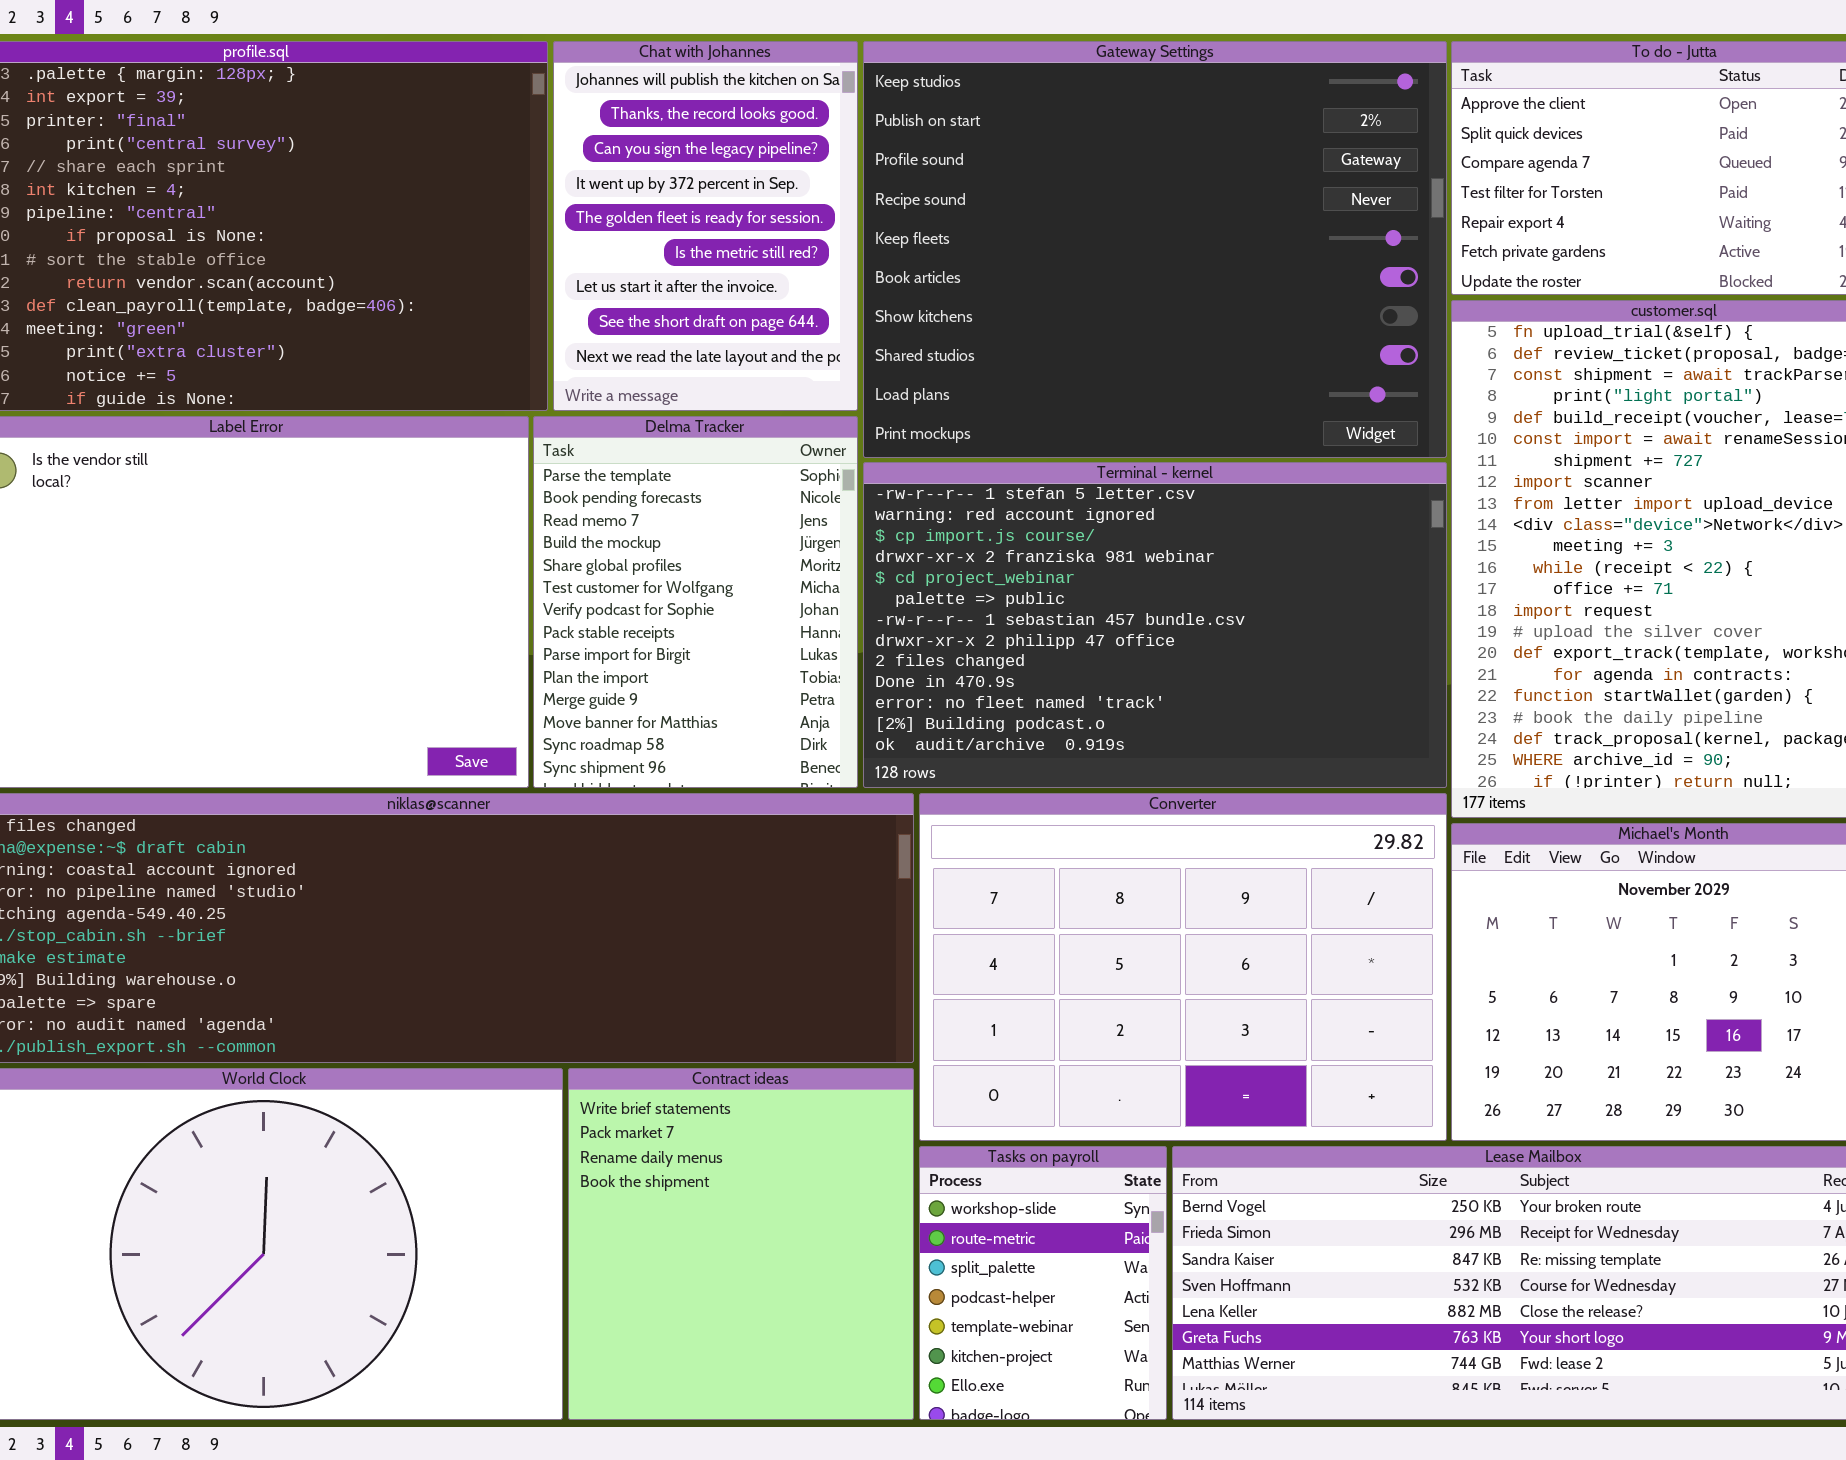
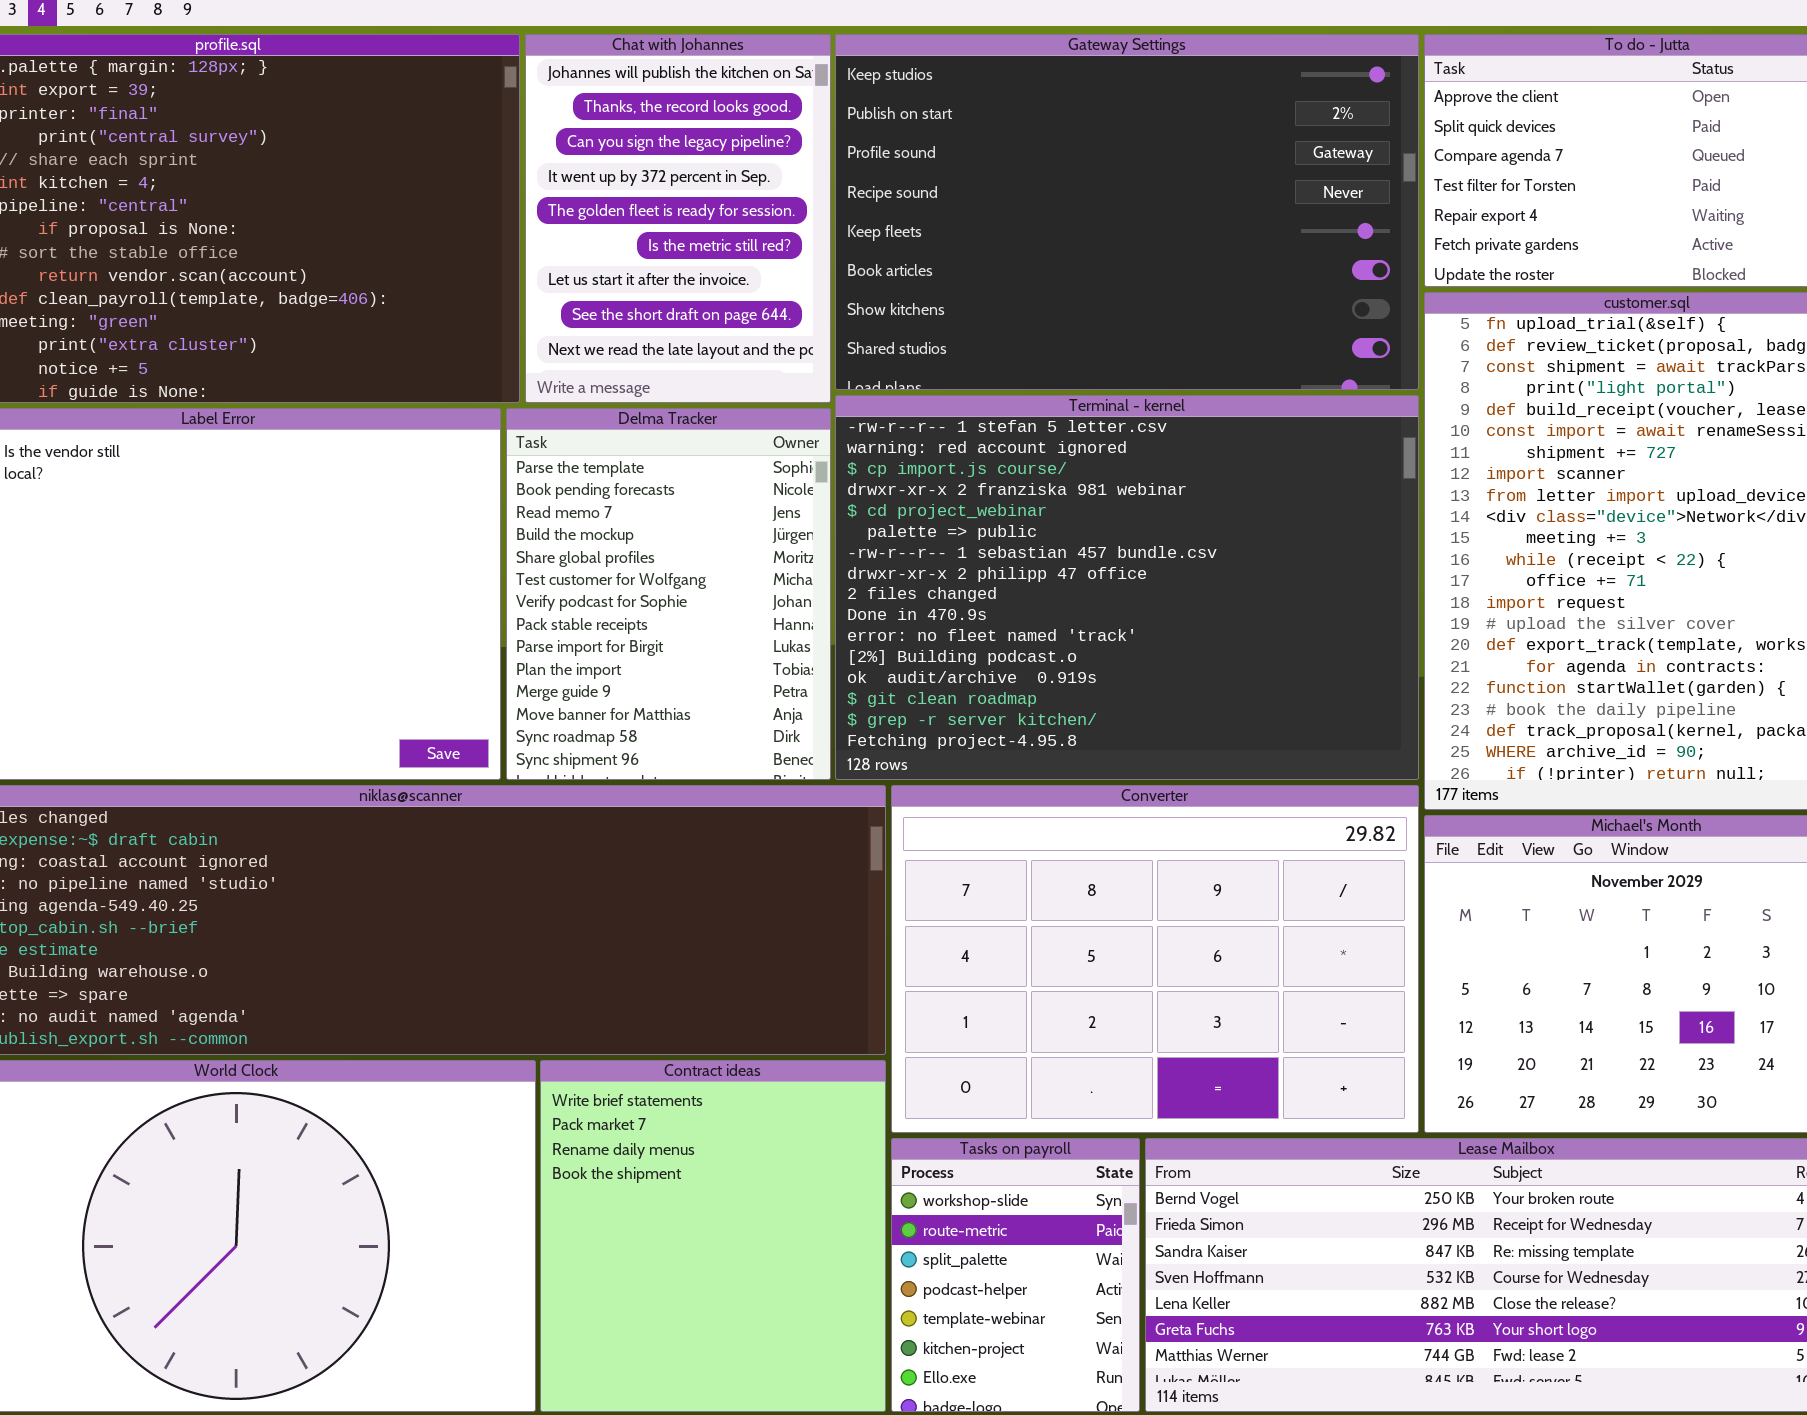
Gateway Settings: [863,41,1447,458] -> [835,34,1419,390], resized
Terminal - kernel: [863,462,1447,788] -> [835,395,1419,780], resized

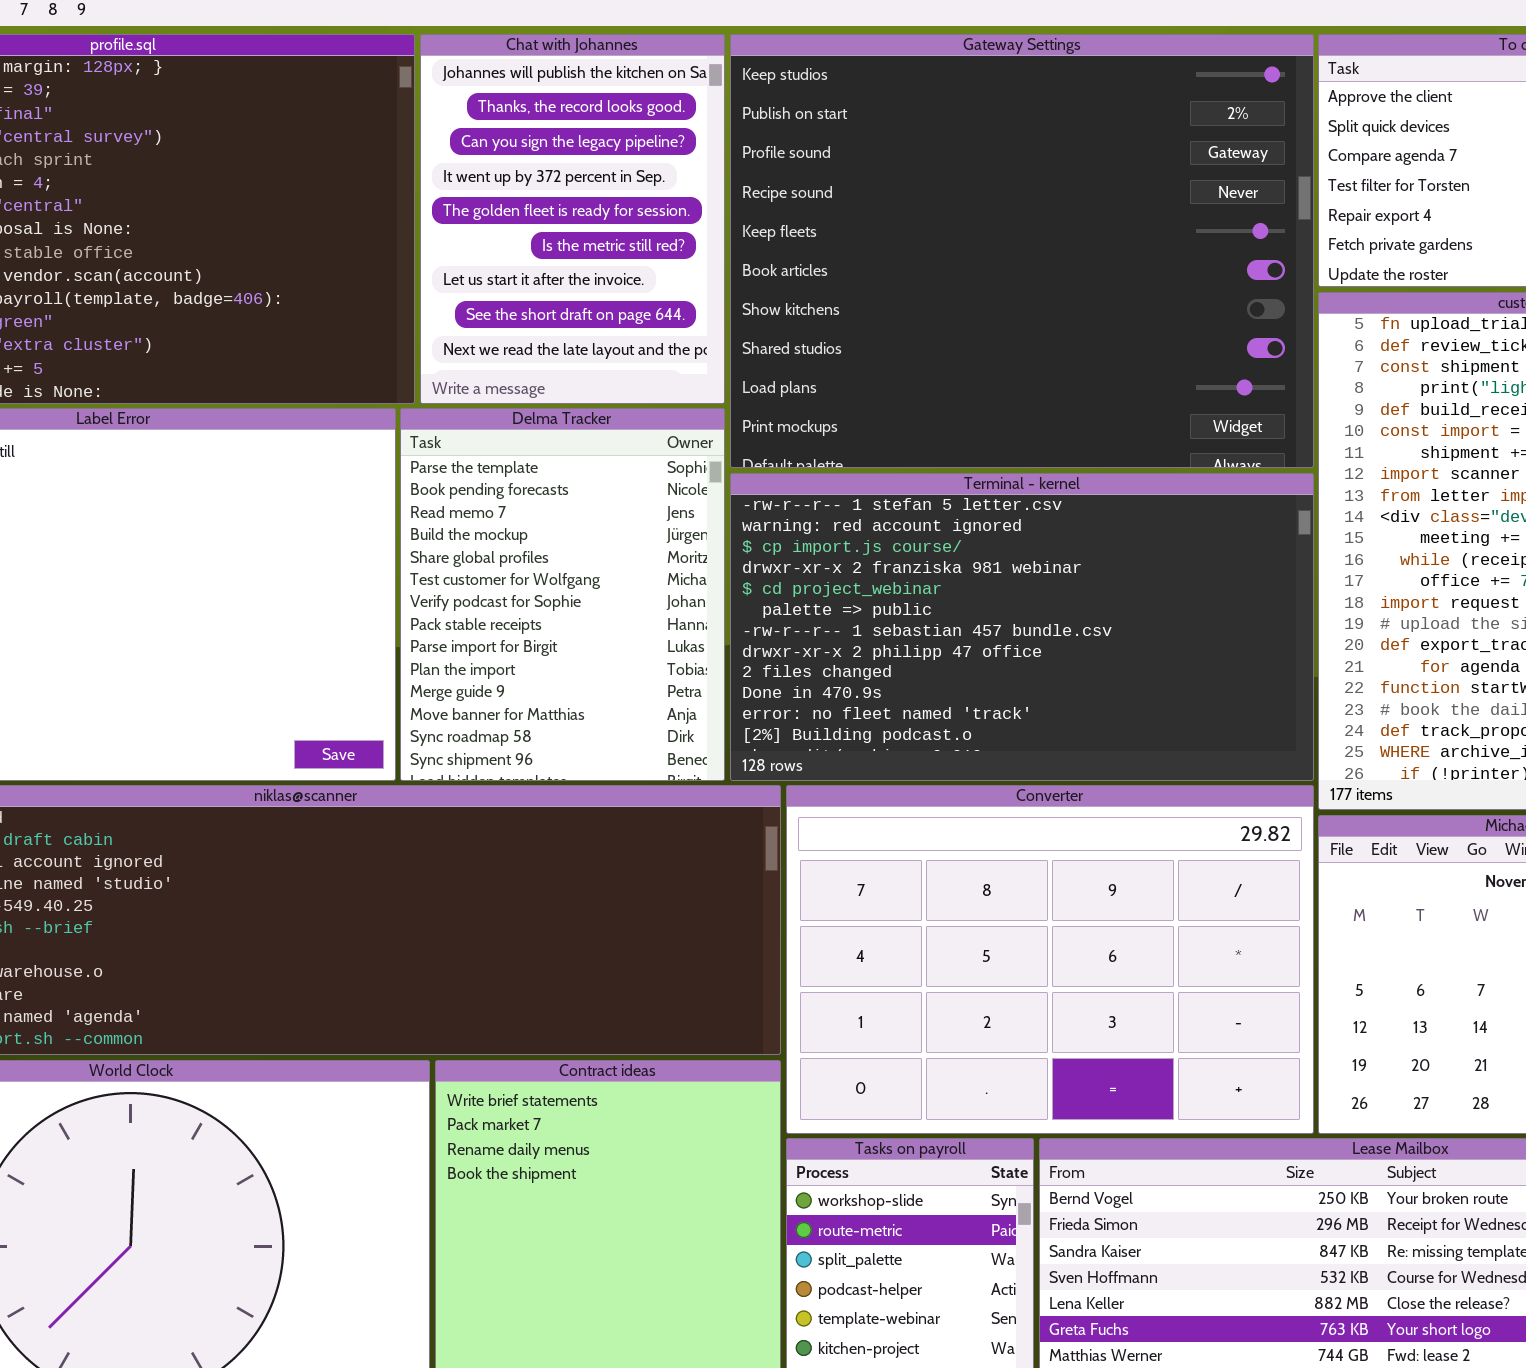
Gateway Settings: [835,34,1419,390] -> [730,34,1314,468], resized
Terminal - kernel: [835,395,1419,780] -> [730,473,1314,781], resized

